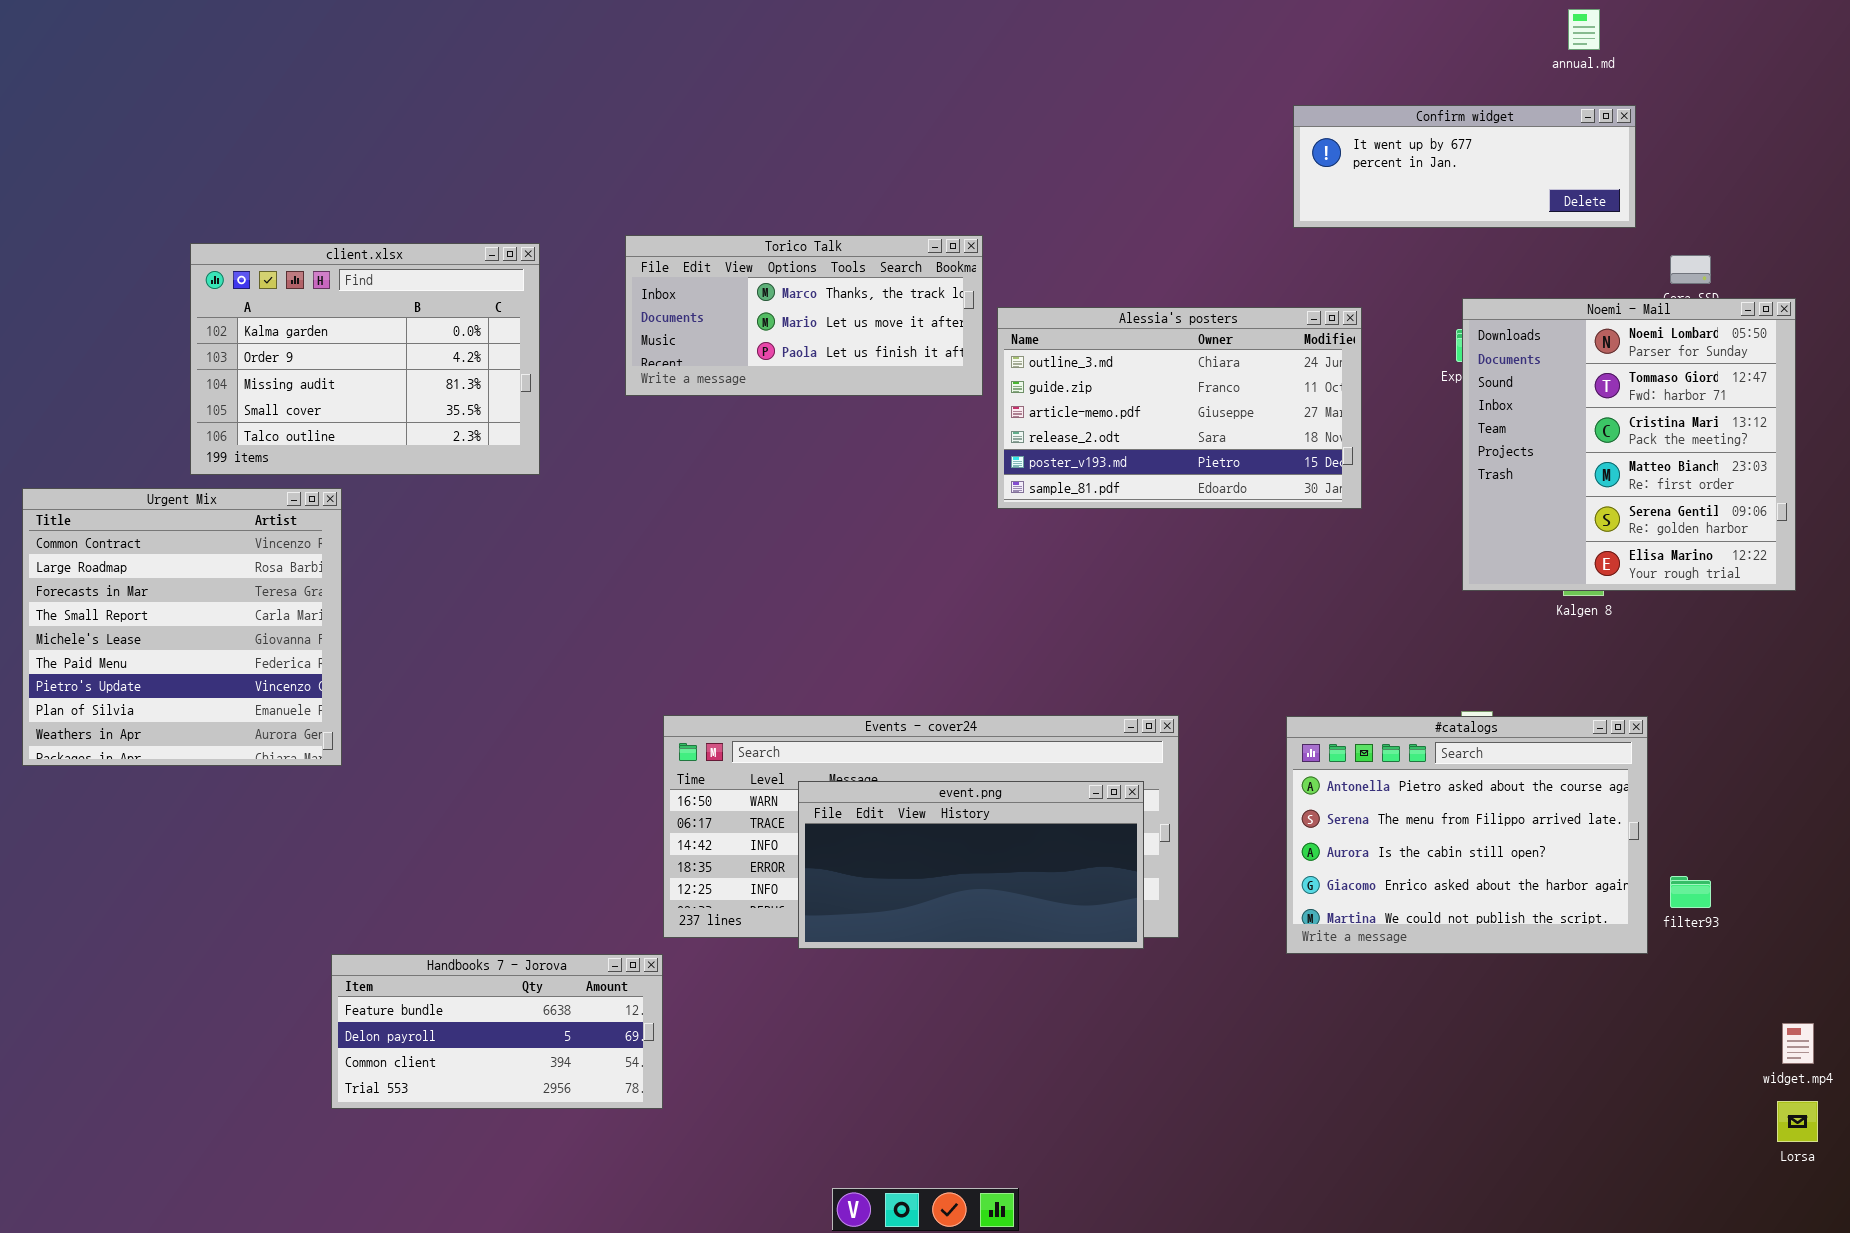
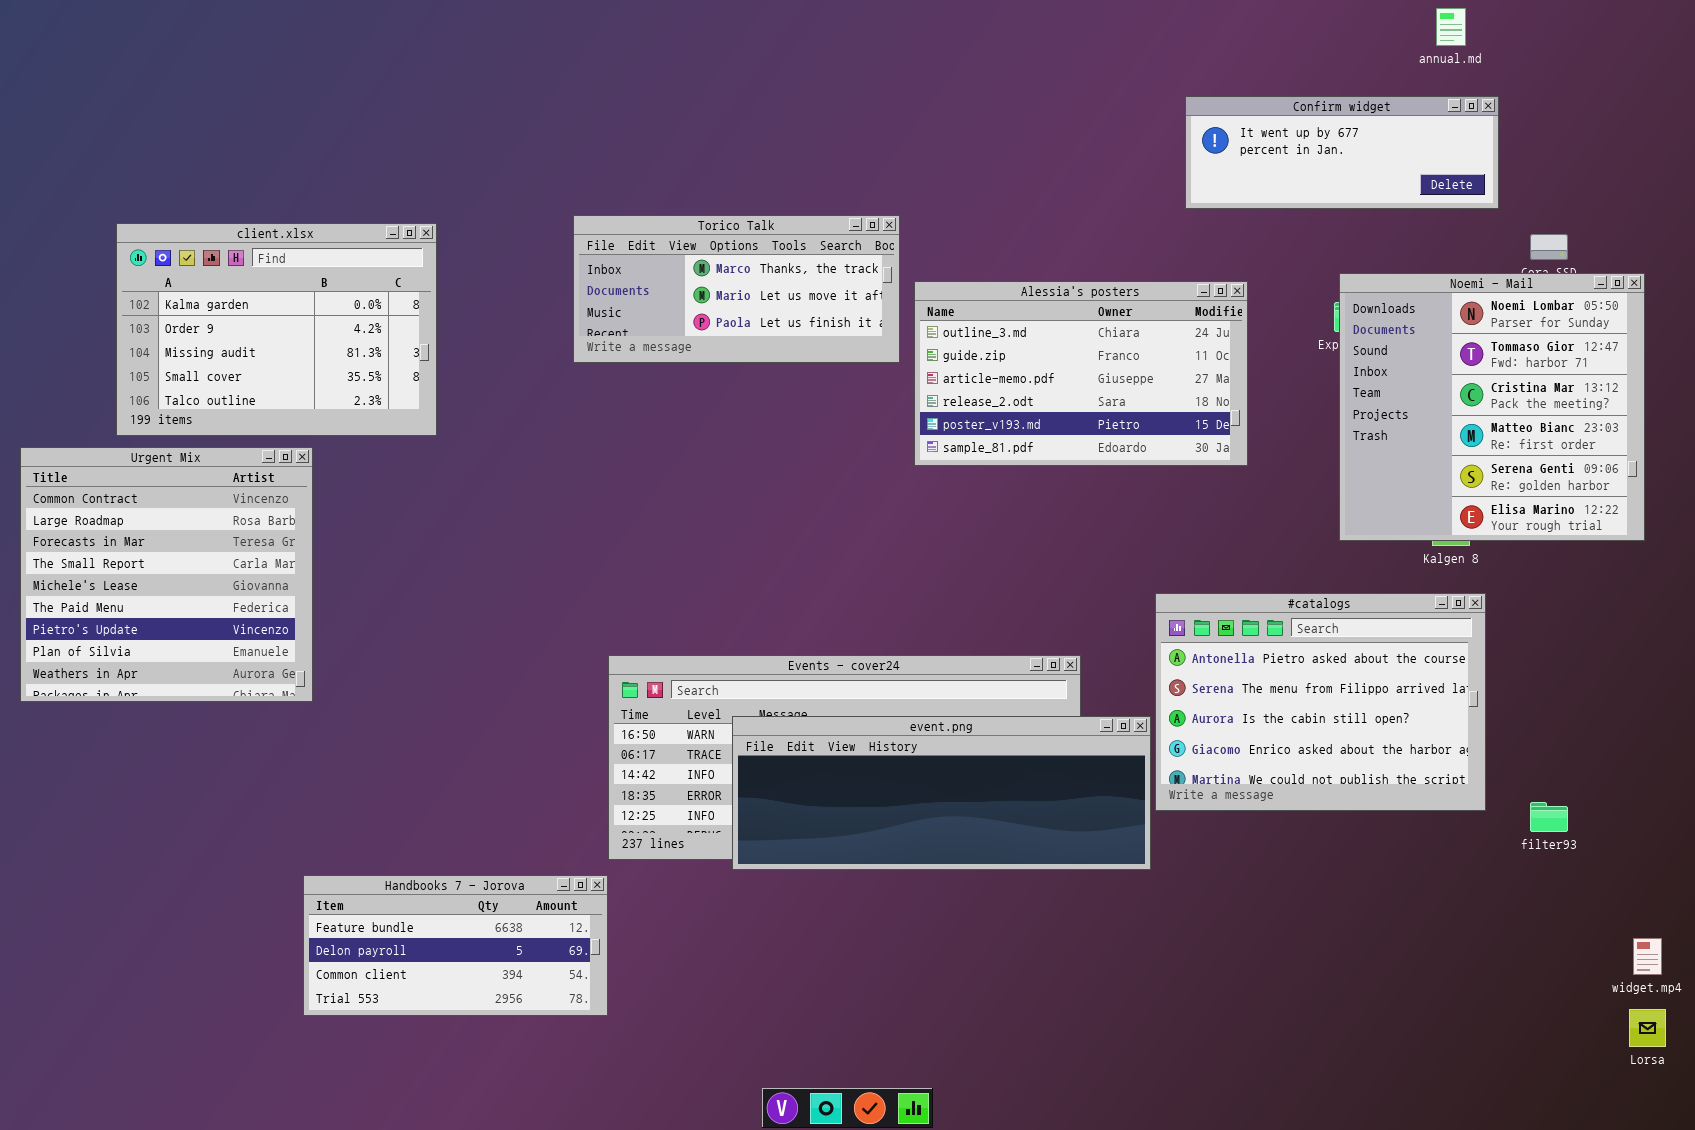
client.xlsx: [190,243,540,475] -> [116,223,437,436], moved
#catalogs: [1286,716,1648,954] -> [1155,593,1486,811], moved
event.png: [798,781,1144,949] -> [732,716,1151,870], resized

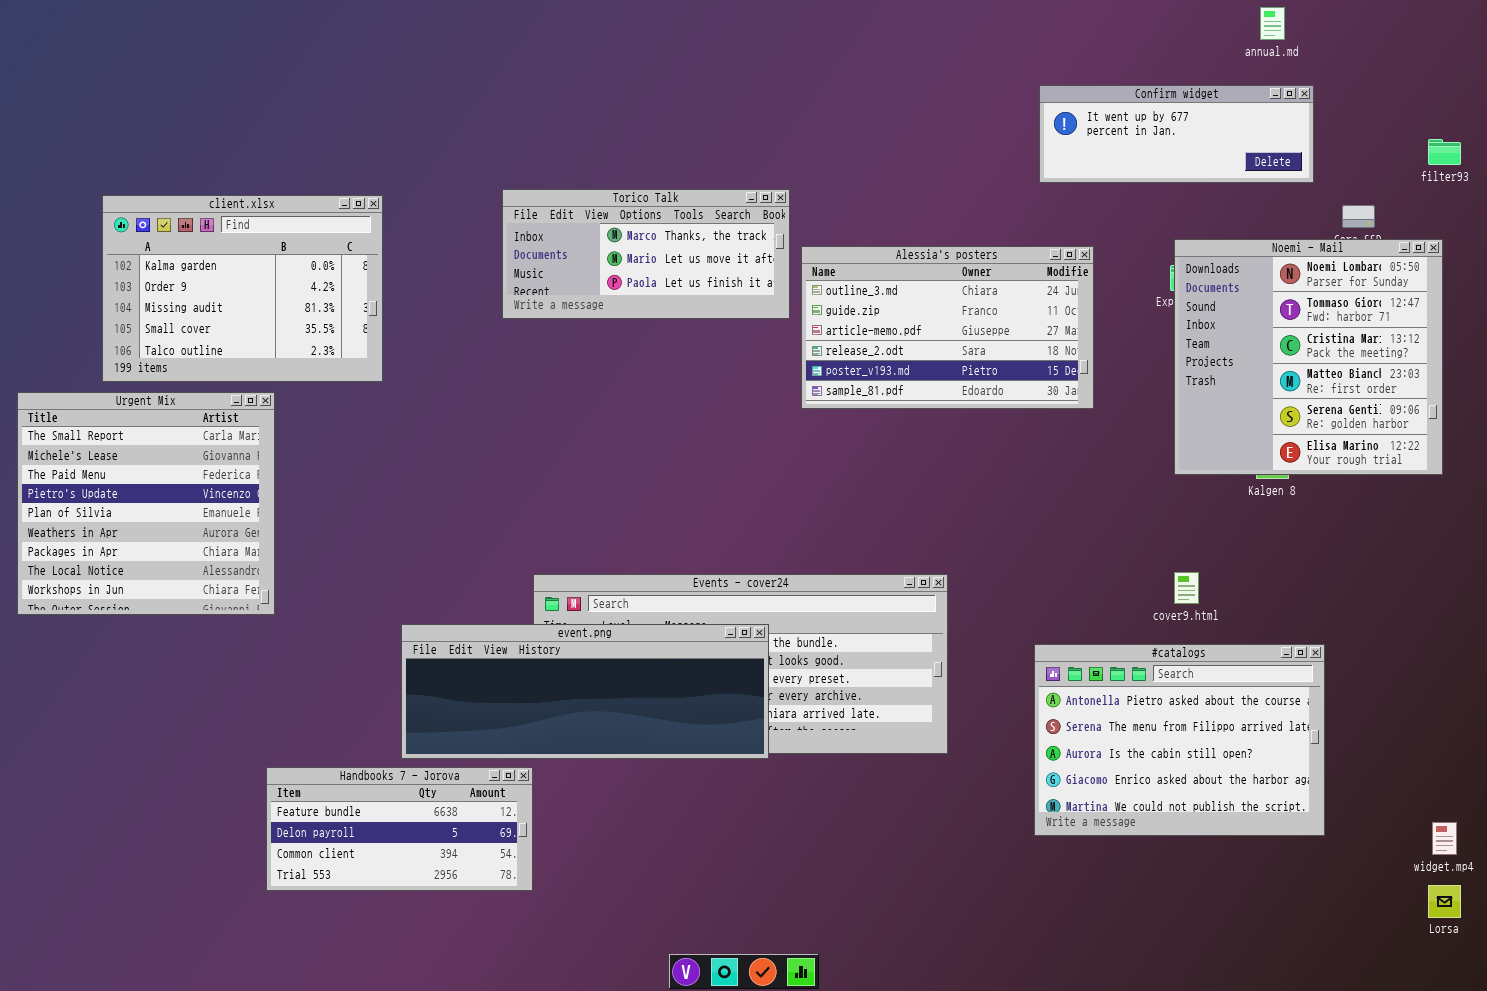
Urgent Mix: [20,447,313,702] -> [17,392,275,615], scrolled down 3 rows
#catalogs: [1155,593,1486,811] -> [1034,644,1325,836], moved
event.png: [732,716,1151,870] -> [401,624,769,759], moved
filter93: [1530,802,1568,832] -> [1428,139,1461,165], moved

